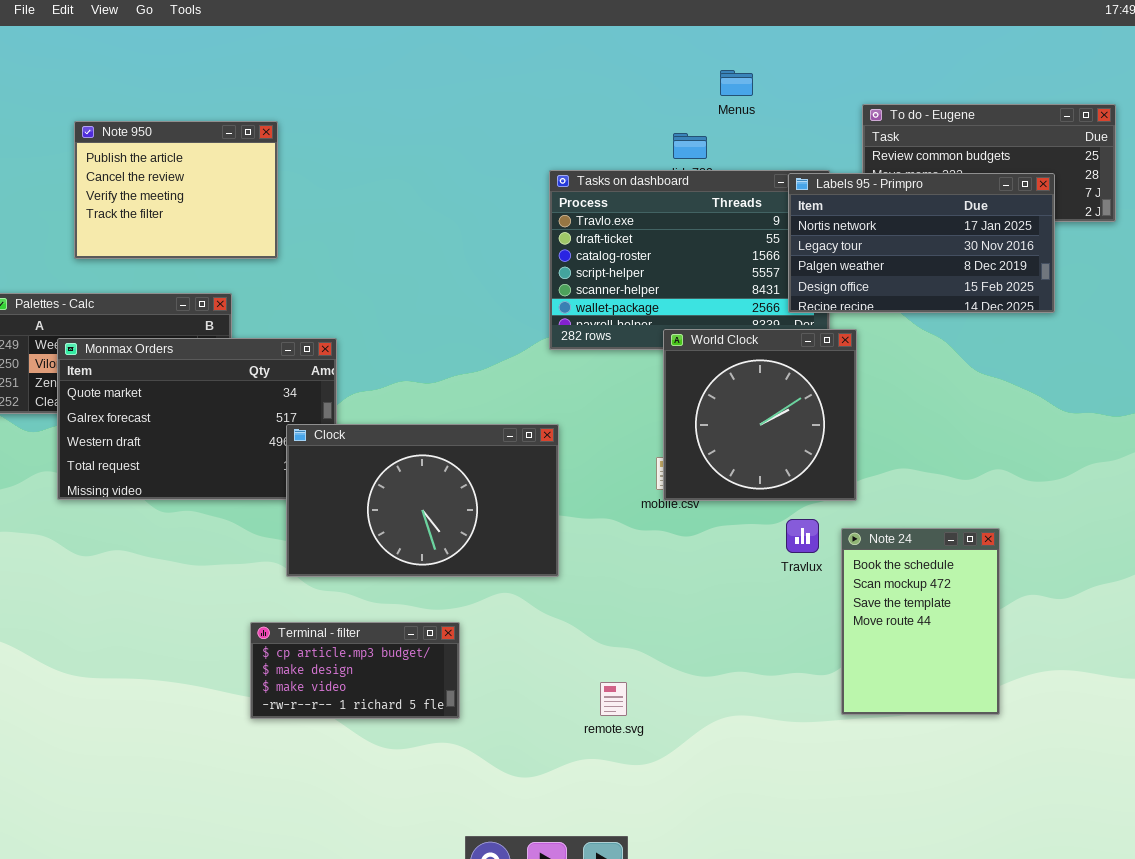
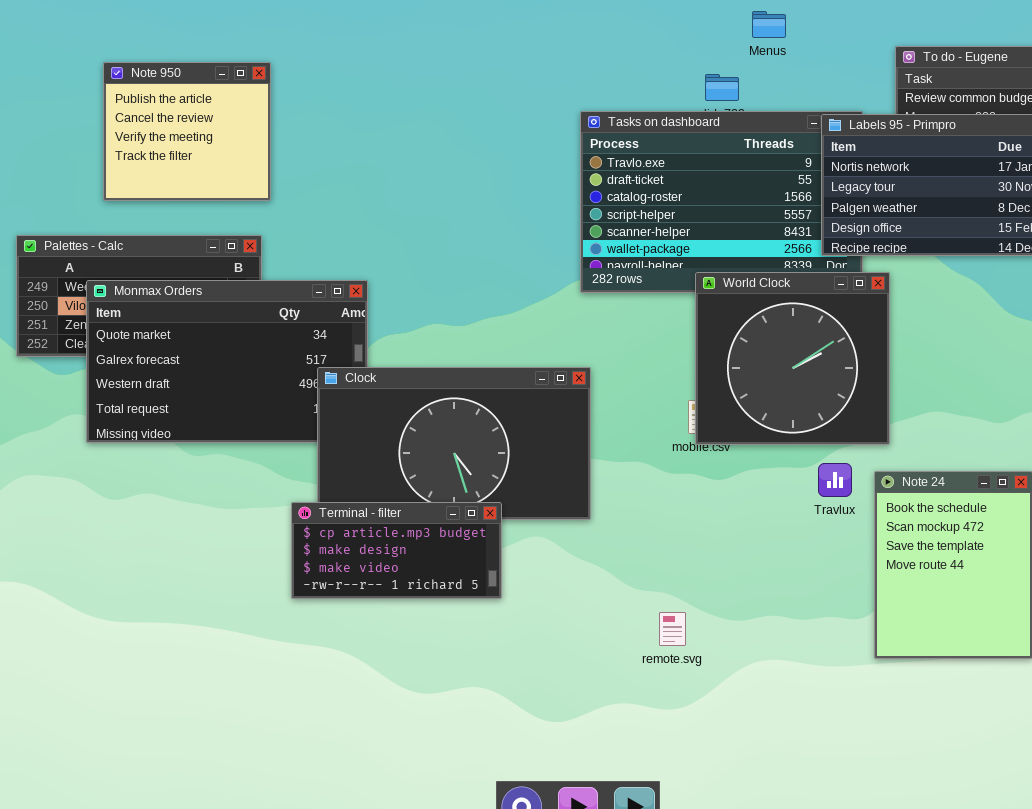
Note 950: [74,121,278,259] -> [103,62,271,201], resized
Terminal - filter: [250,622,460,719] -> [291,502,502,599], moved
remote.svg: [600,682,627,716] -> [659,612,686,646], moved

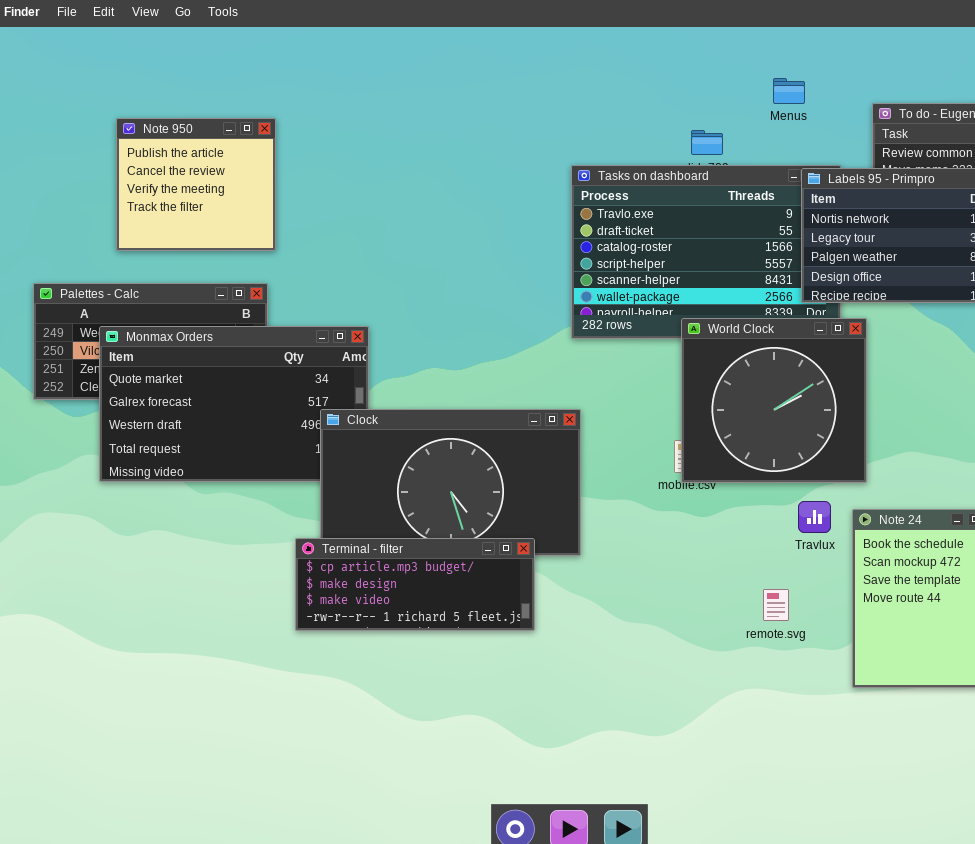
Menus: [752,11,786,38] -> [773,78,805,104], moved
Terminal - filter: [291,502,502,599] -> [295,538,535,631], resized
remote.svg: [659,612,686,646] -> [763,589,789,621], moved

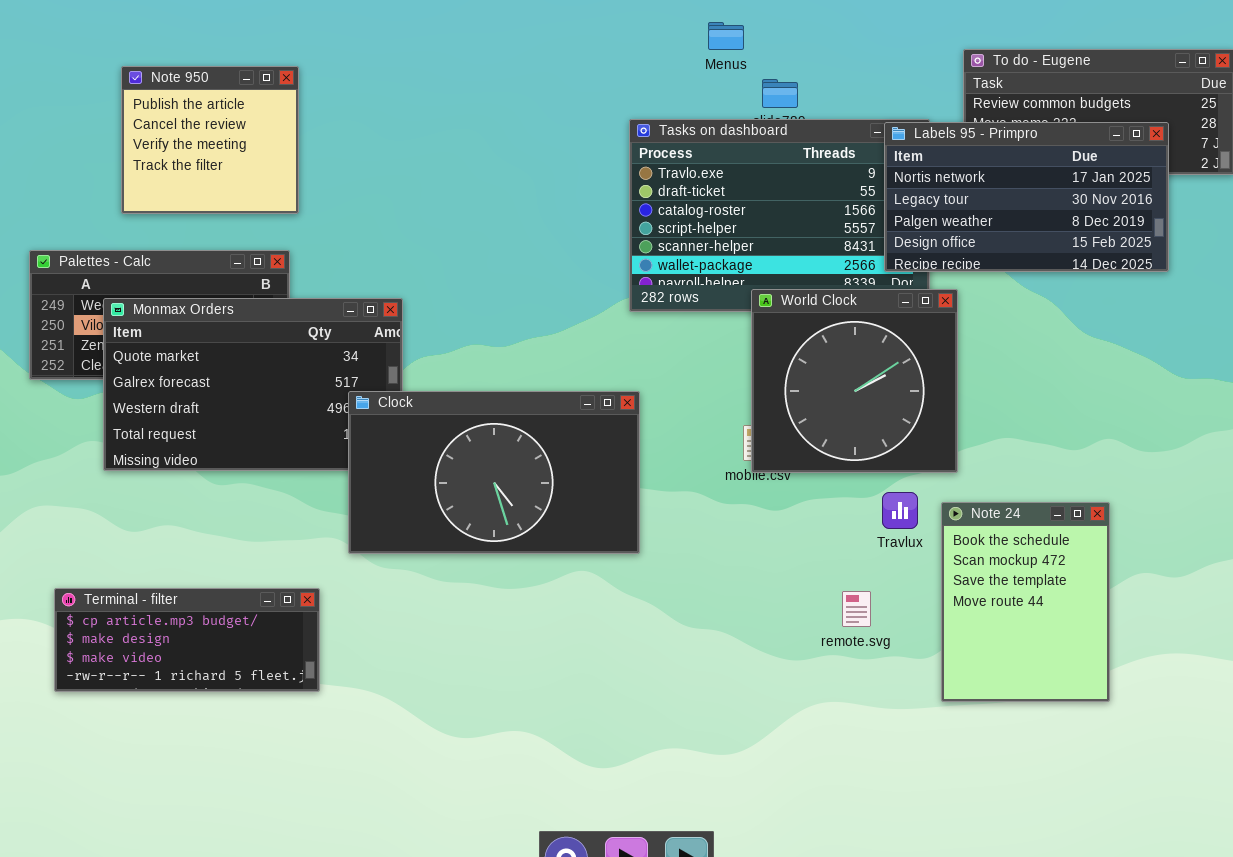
Menus: [773,78,805,104] -> [708,22,744,50], moved
Terminal - filter: [295,538,535,631] -> [54,588,320,692], moved

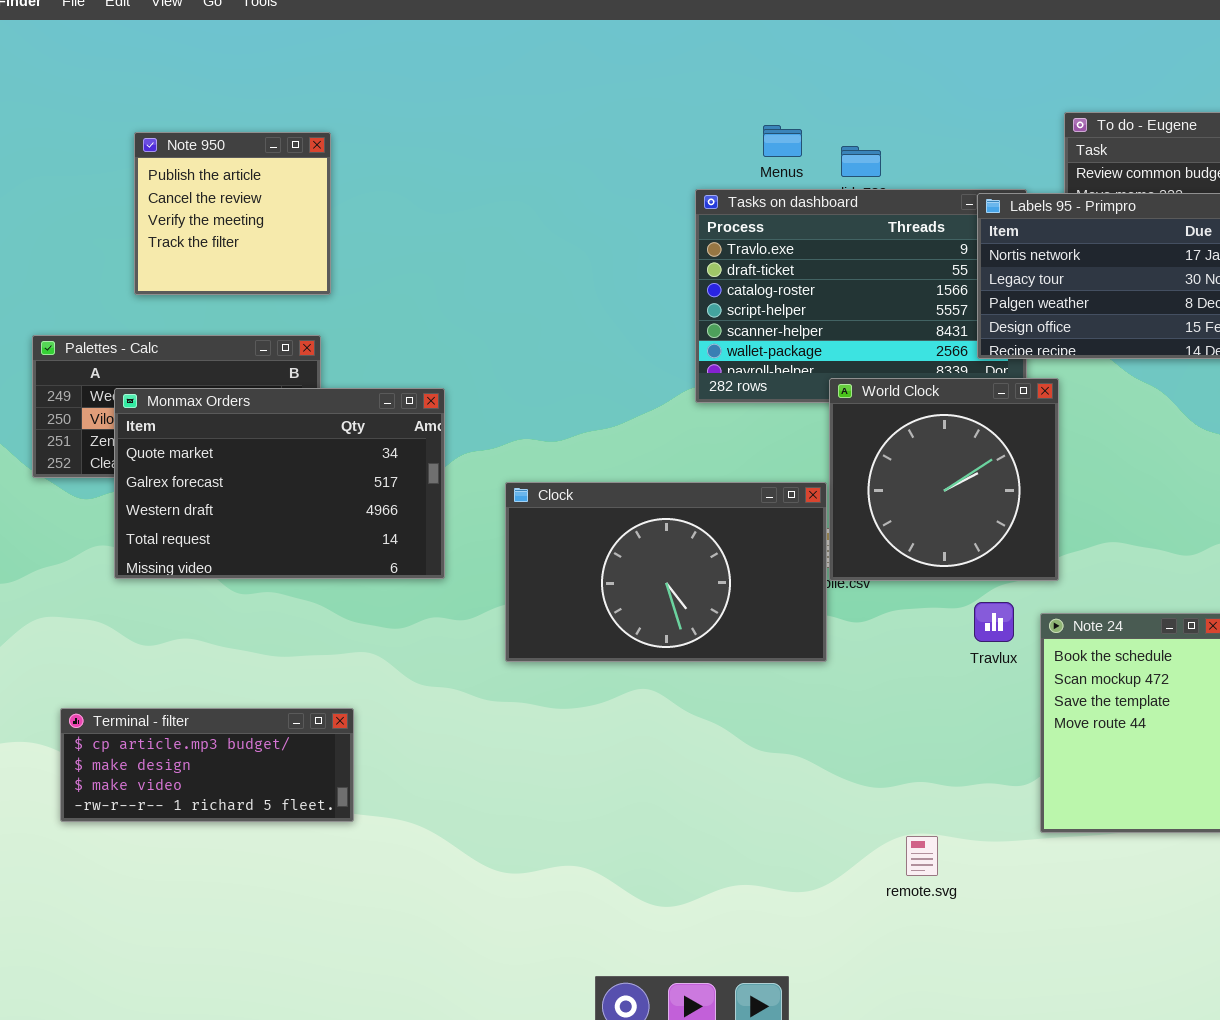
Menus: [708,22,744,50] -> [763,125,802,157], moved
Clock: [348,391,640,554] -> [505,482,827,662], moved
remote.svg: [842,591,871,627] -> [906,836,938,876], moved

